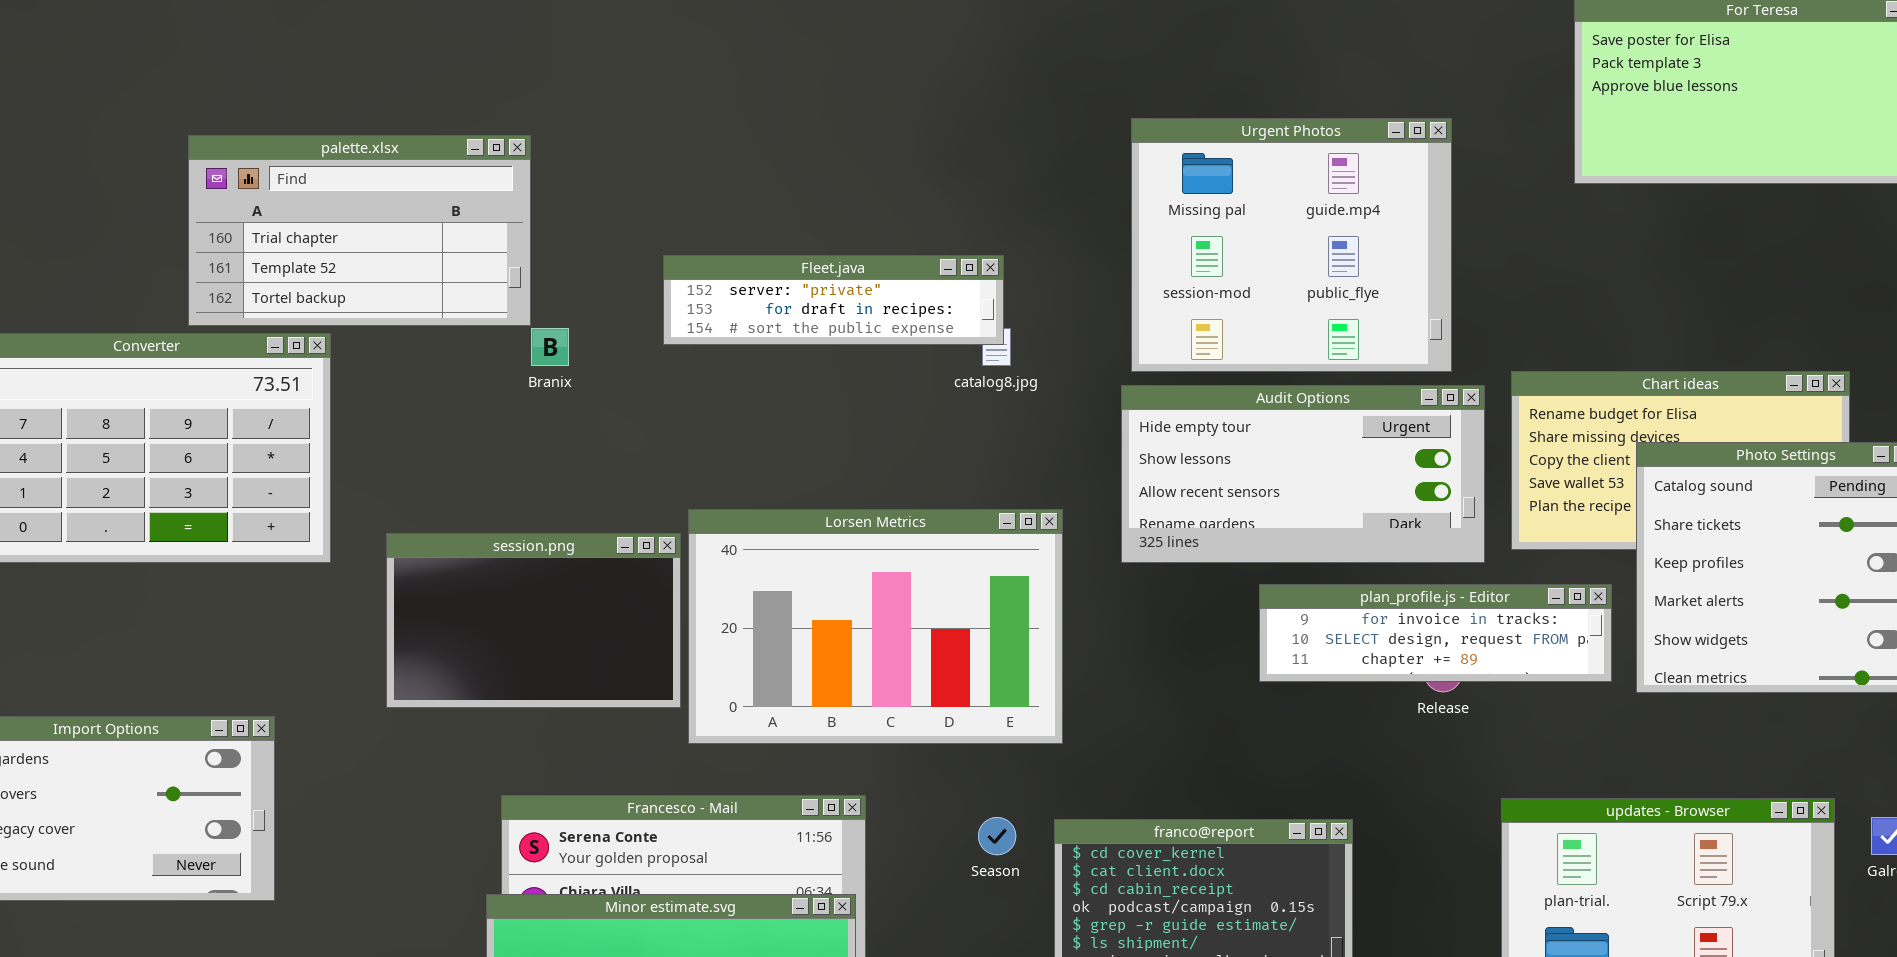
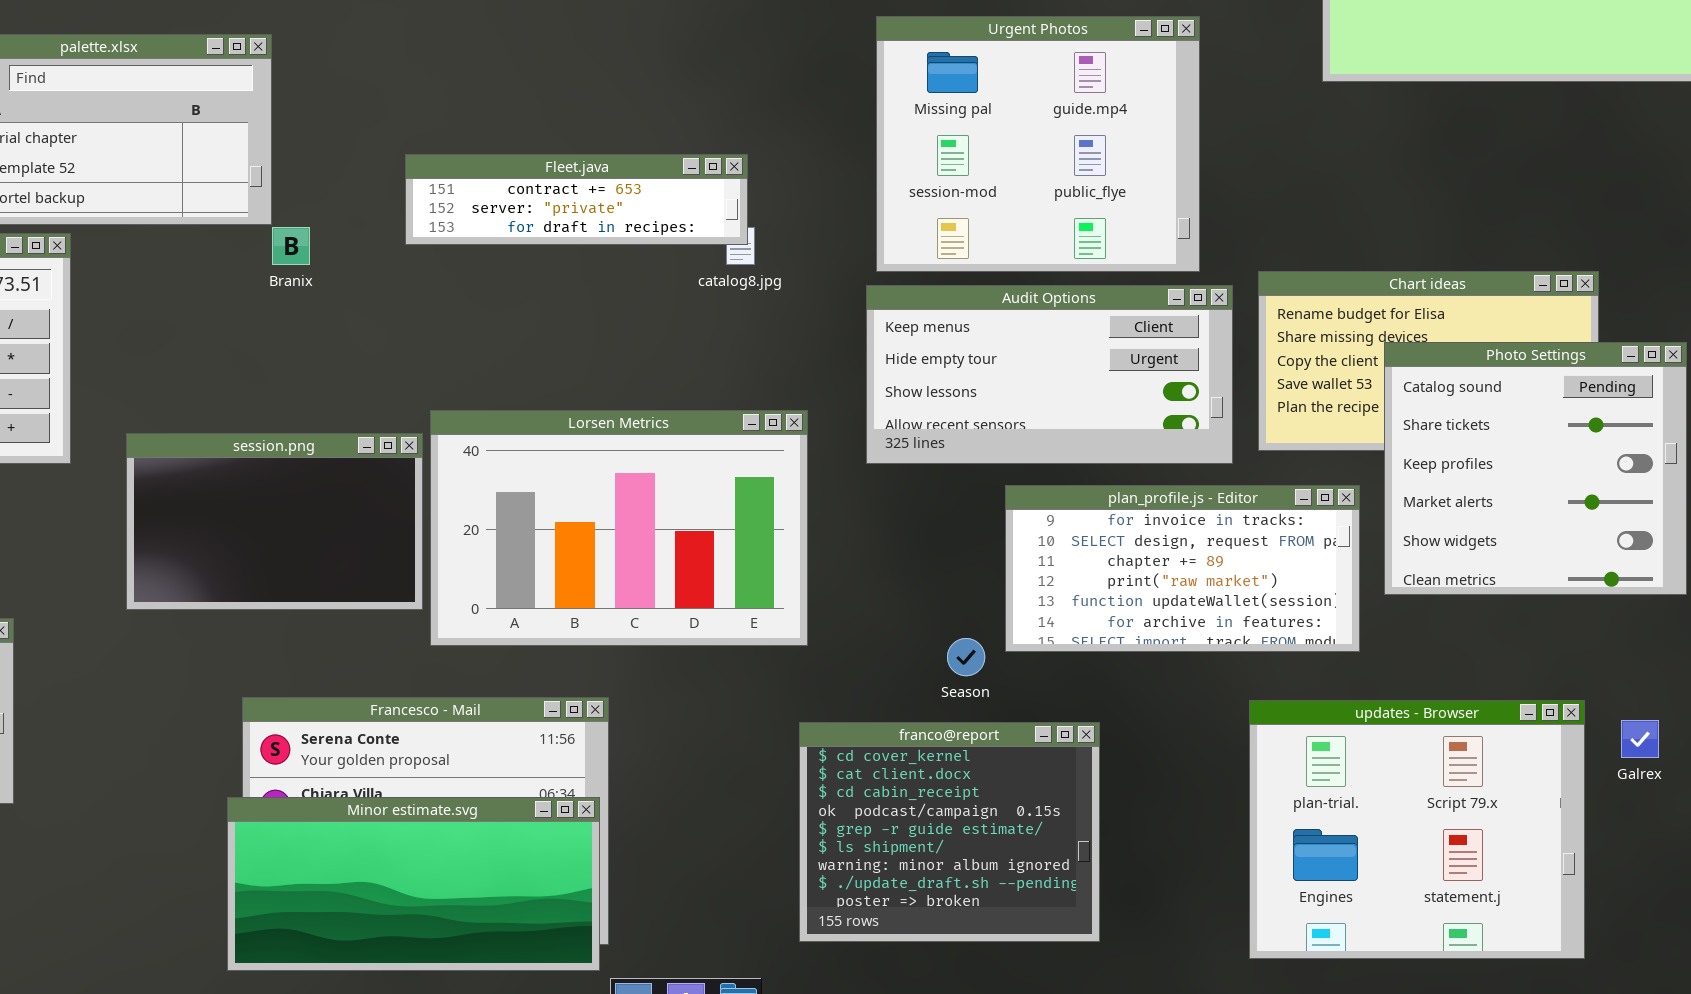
Fleet.java: [663,255,1004,345] -> [405,154,748,245], scrolled up 1 row
Audit Options: [1121,385,1485,563] -> [866,285,1233,464], scrolled up 1 row
plan_profile.js - Editor: [1259,584,1612,682] -> [1005,485,1360,652], resized
Season: [978,817,1016,855] -> [947,638,985,676], moved

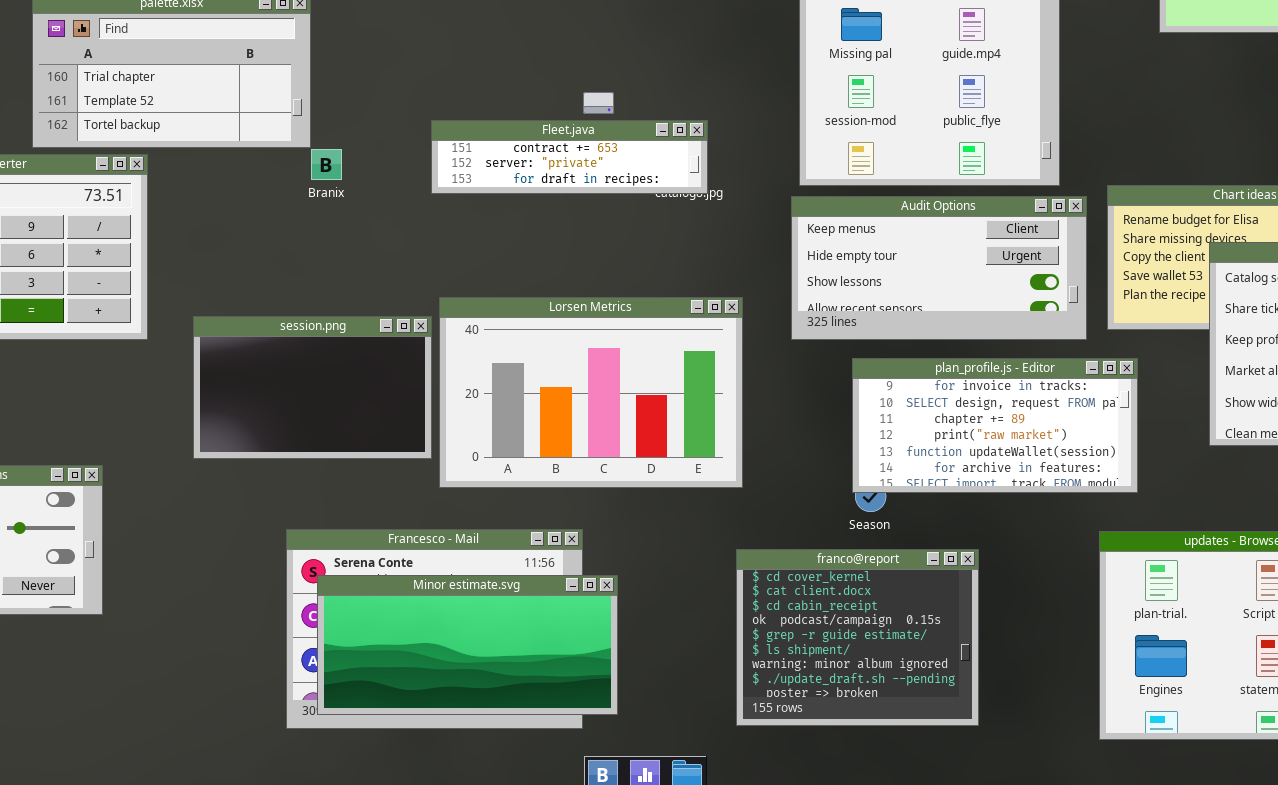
Fleet.java: [405,154,748,245] -> [431,120,708,194], moved
plan_profile.js - Editor: [1005,485,1360,652] -> [852,358,1138,493], moved
Minor estimate.svg: [227,797,600,971] -> [317,575,618,715], moved

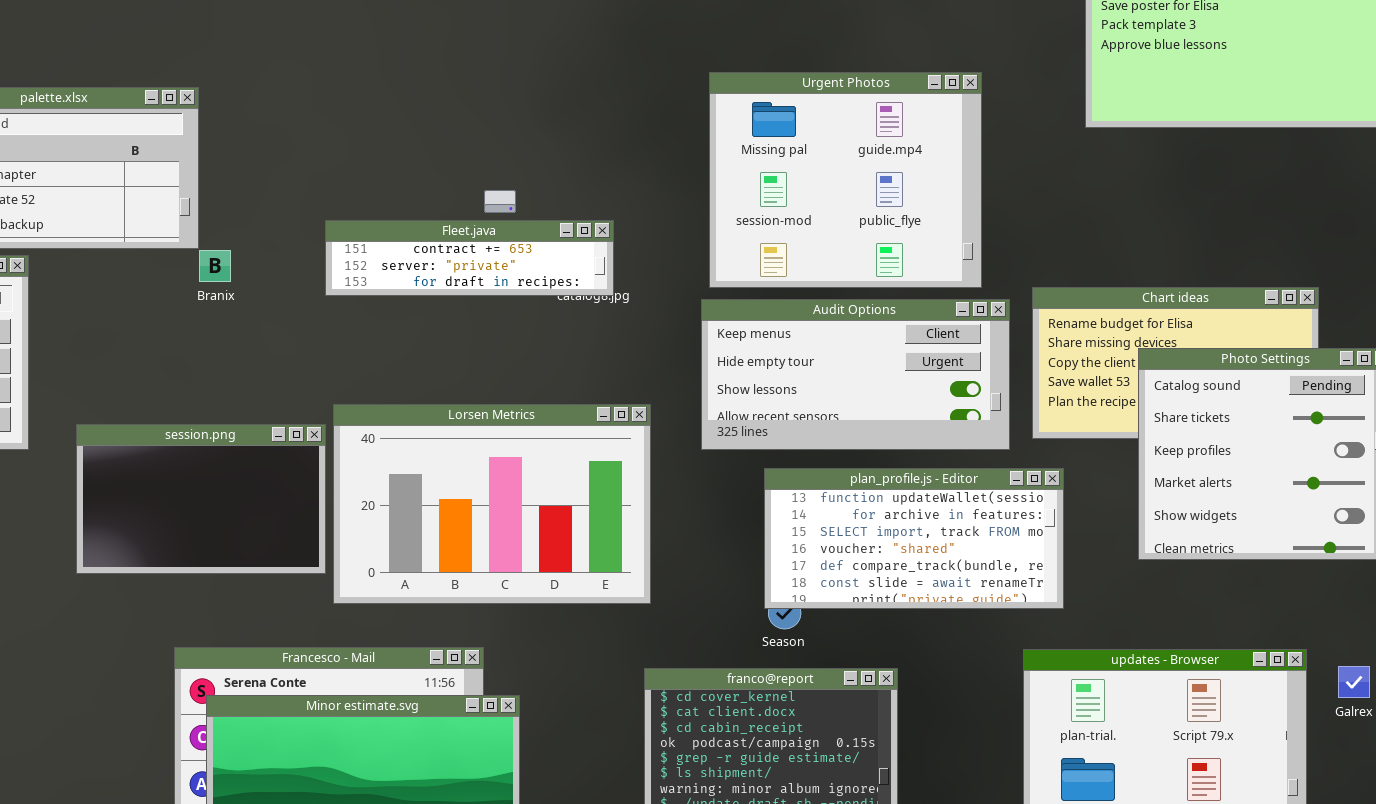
plan_profile.js - Editor: [852,358,1138,493] -> [764,468,1064,609], scrolled down 4 rows

